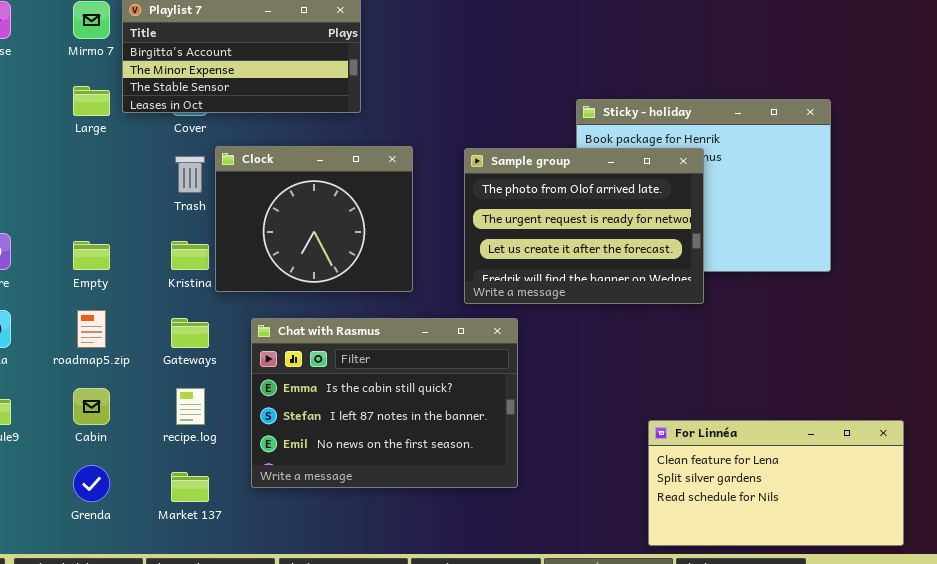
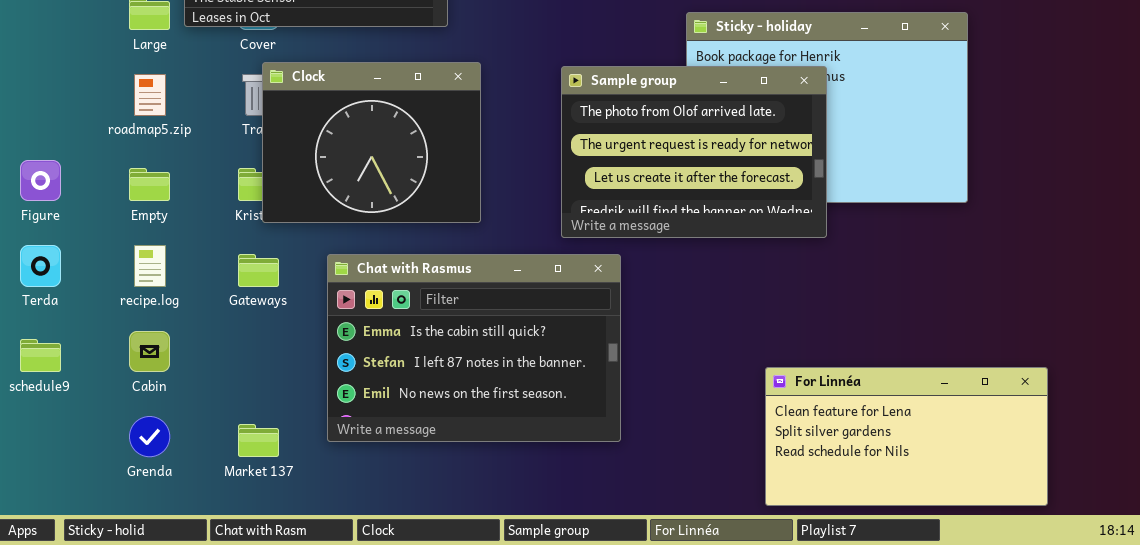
Clock: [215,146,413,292] -> [262,62,481,223], moved
roadmap5.zip: [77,310,106,348] -> [134,74,166,116], moved
recipe.log: [176,388,205,425] -> [134,245,166,287], moved

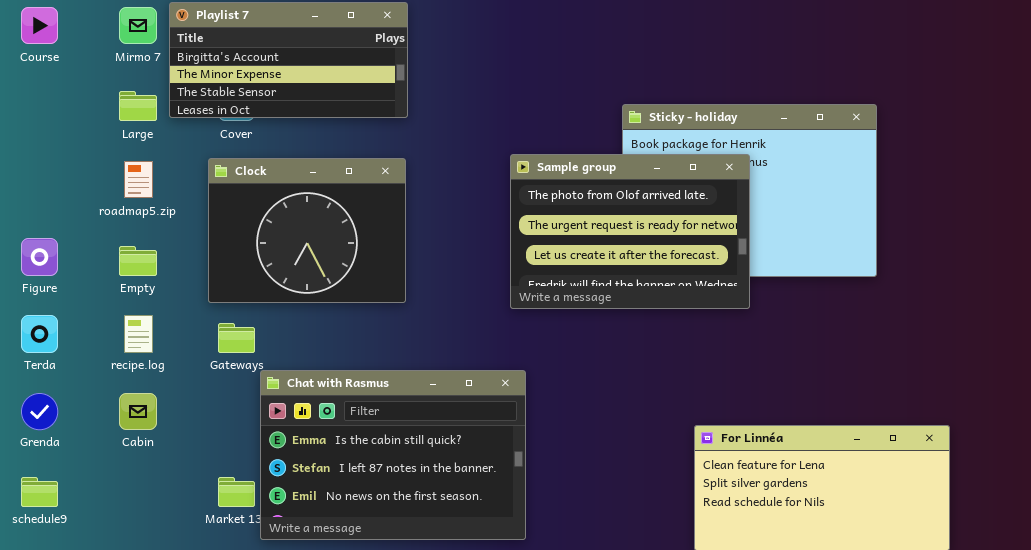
Clock: [262,62,481,223] -> [208,158,406,303], moved
Chat with Rasmus: [327,254,621,442] -> [260,370,526,540], moved
schedule9: [20,339,61,372] -> [21,477,58,507], moved
Grenda: [129,416,170,457] -> [21,393,58,430], moved

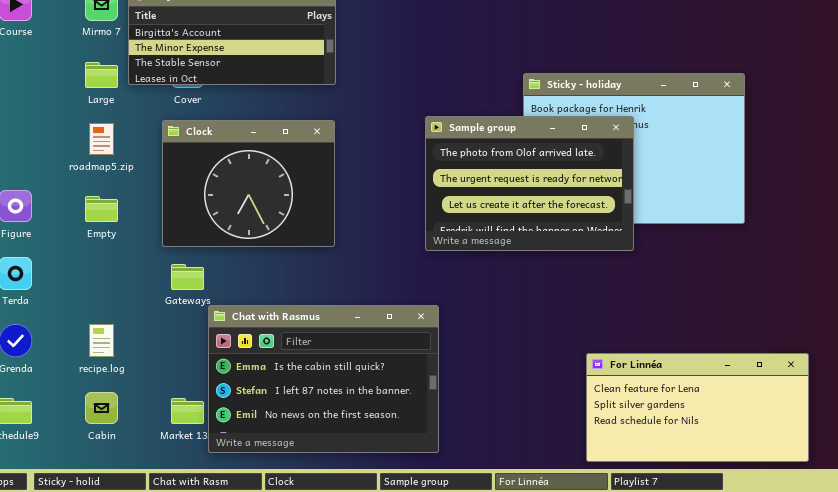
recipe.log: [124,315,153,353] -> [89,324,114,357], moved
Cabin: [119,393,157,430] -> [85,392,118,424], moved

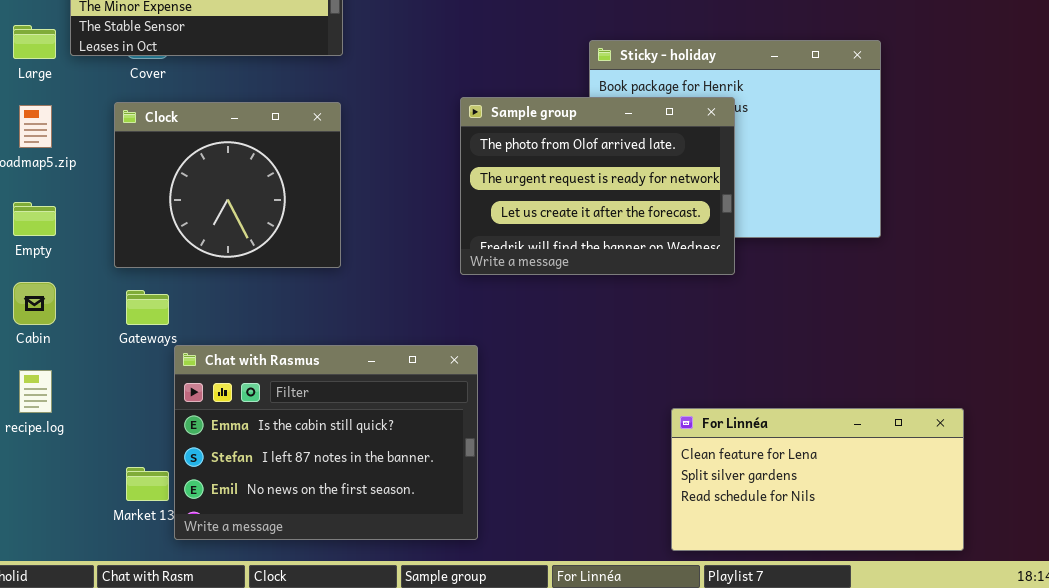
Cabin: [85,392,118,424] -> [13,282,56,325], moved

